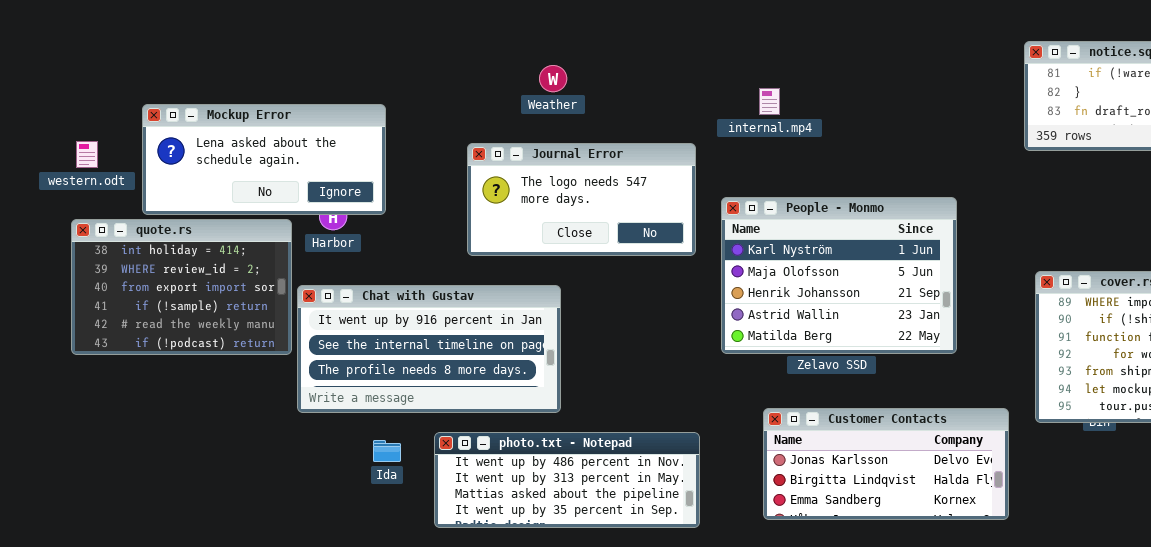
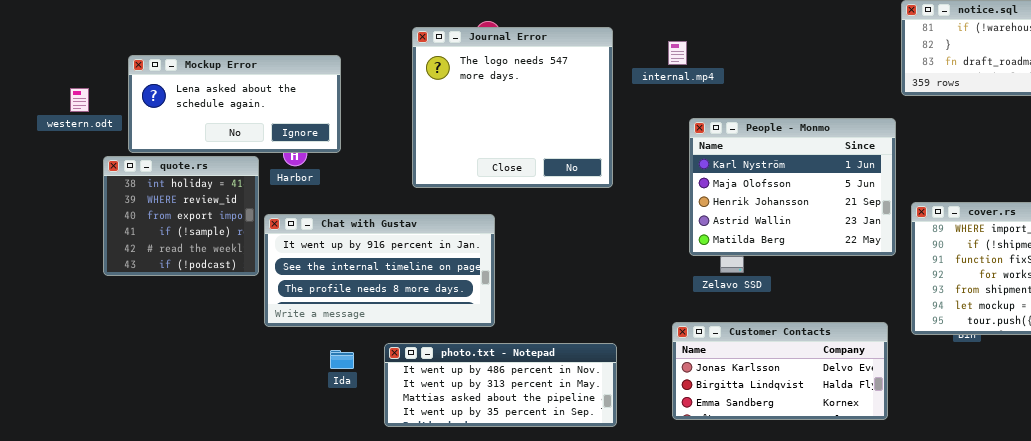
Journal Error: [467,143,696,256] -> [412,27,613,188], resized
People - Monmo: [721,197,957,354] -> [689,118,896,256], moved
quote.rs: [71,219,292,355] -> [103,156,259,276], resized

